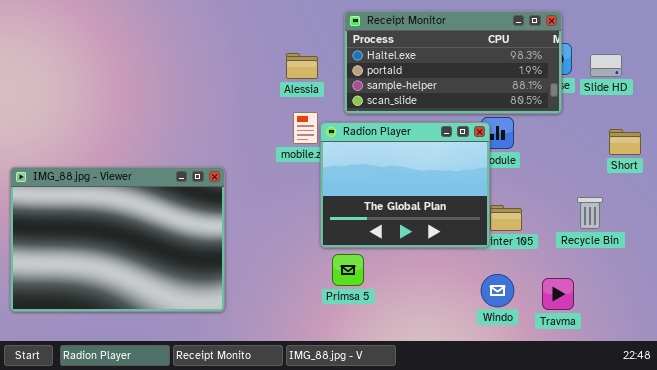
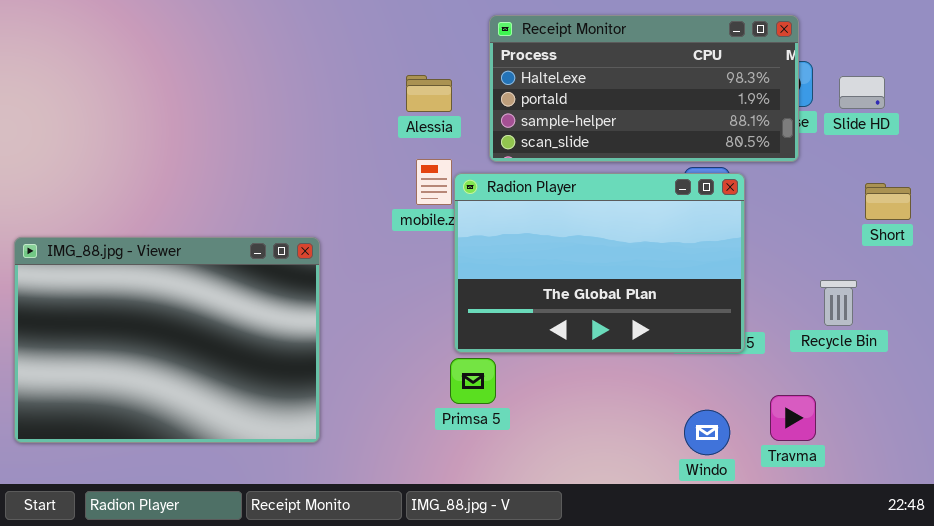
Radion Player: [320,122,490,248] -> [454,173,745,353], resized
Primsa 5: [332,254,364,286] -> [450,358,496,404], moved
Windo: [481,274,514,307] -> [684,410,730,455], moved

